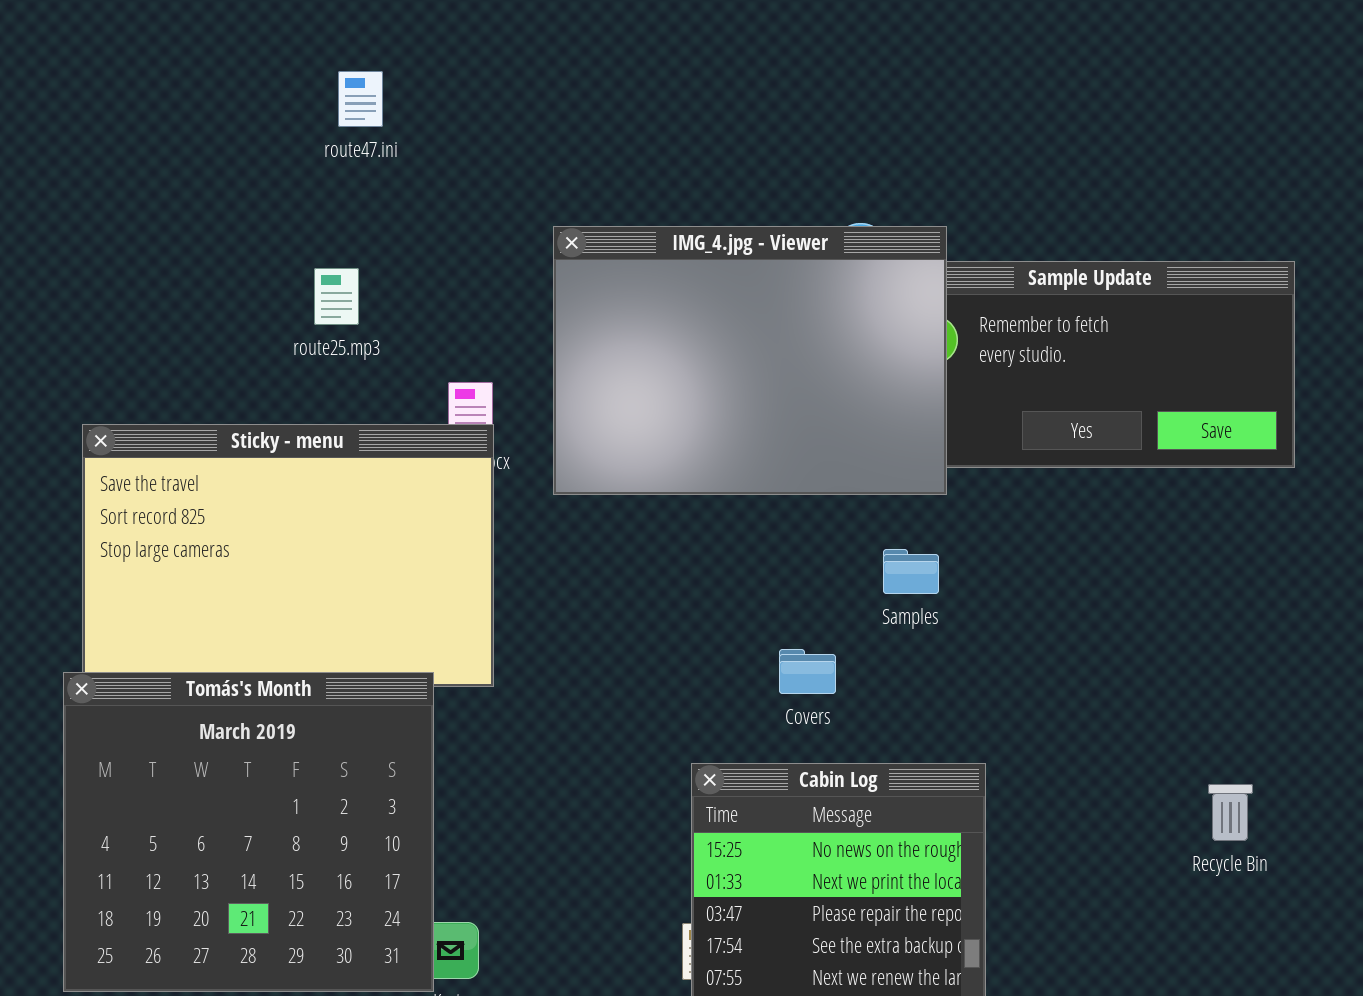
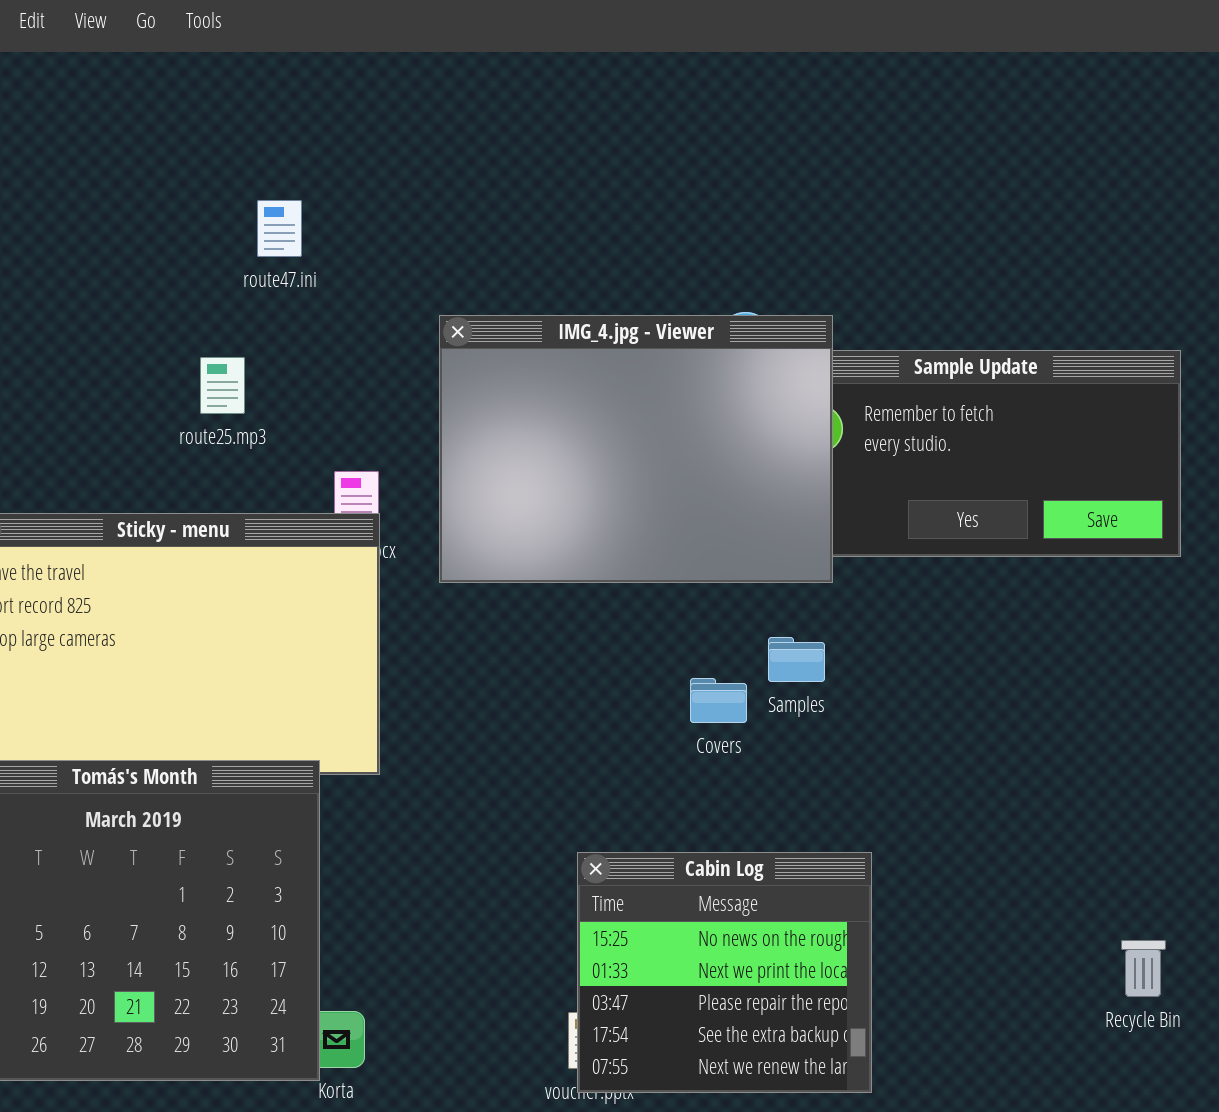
route47.ini: [338,71,383,127] -> [257,200,302,257], moved
Covers: [779,649,836,694] -> [690,678,747,723], moved
Recycle Bin: [1208,784,1253,841] -> [1121,940,1166,997], moved

